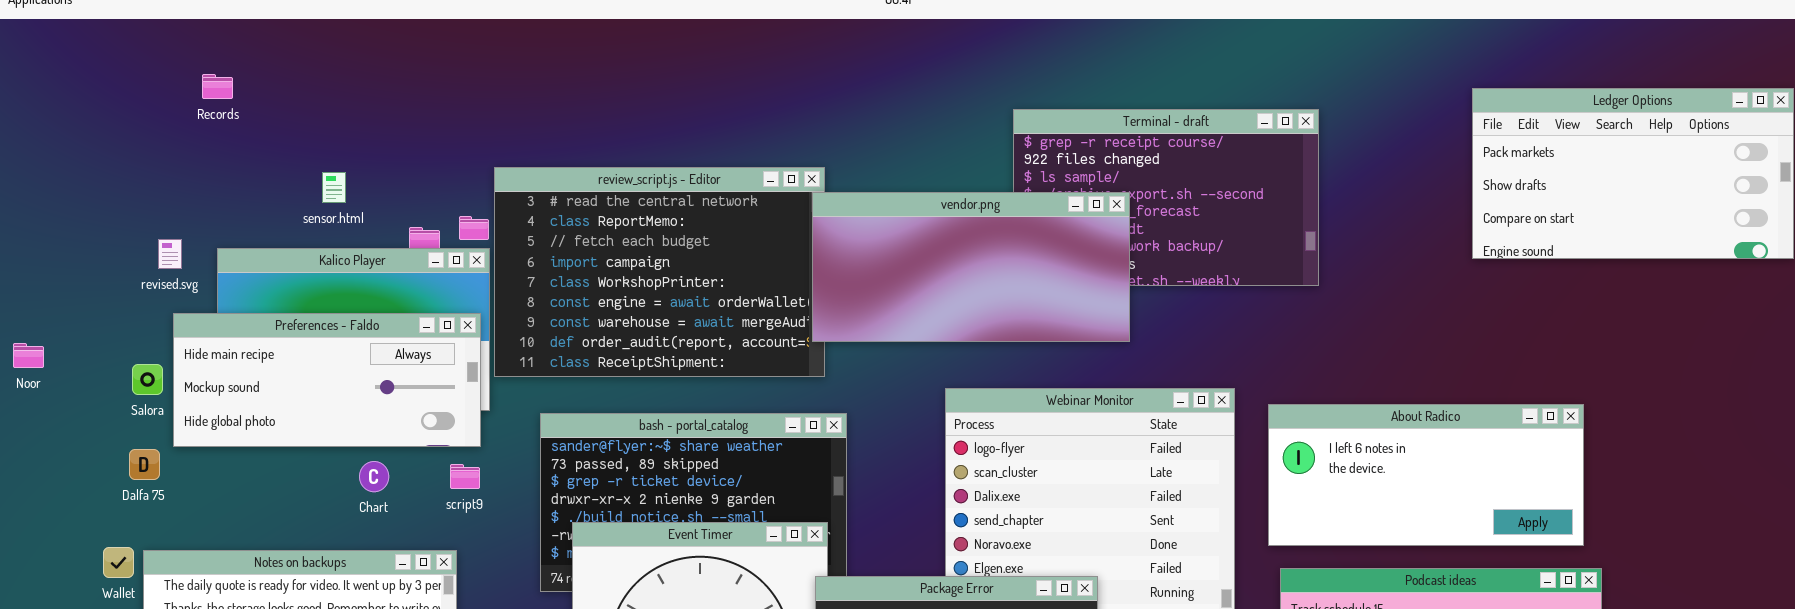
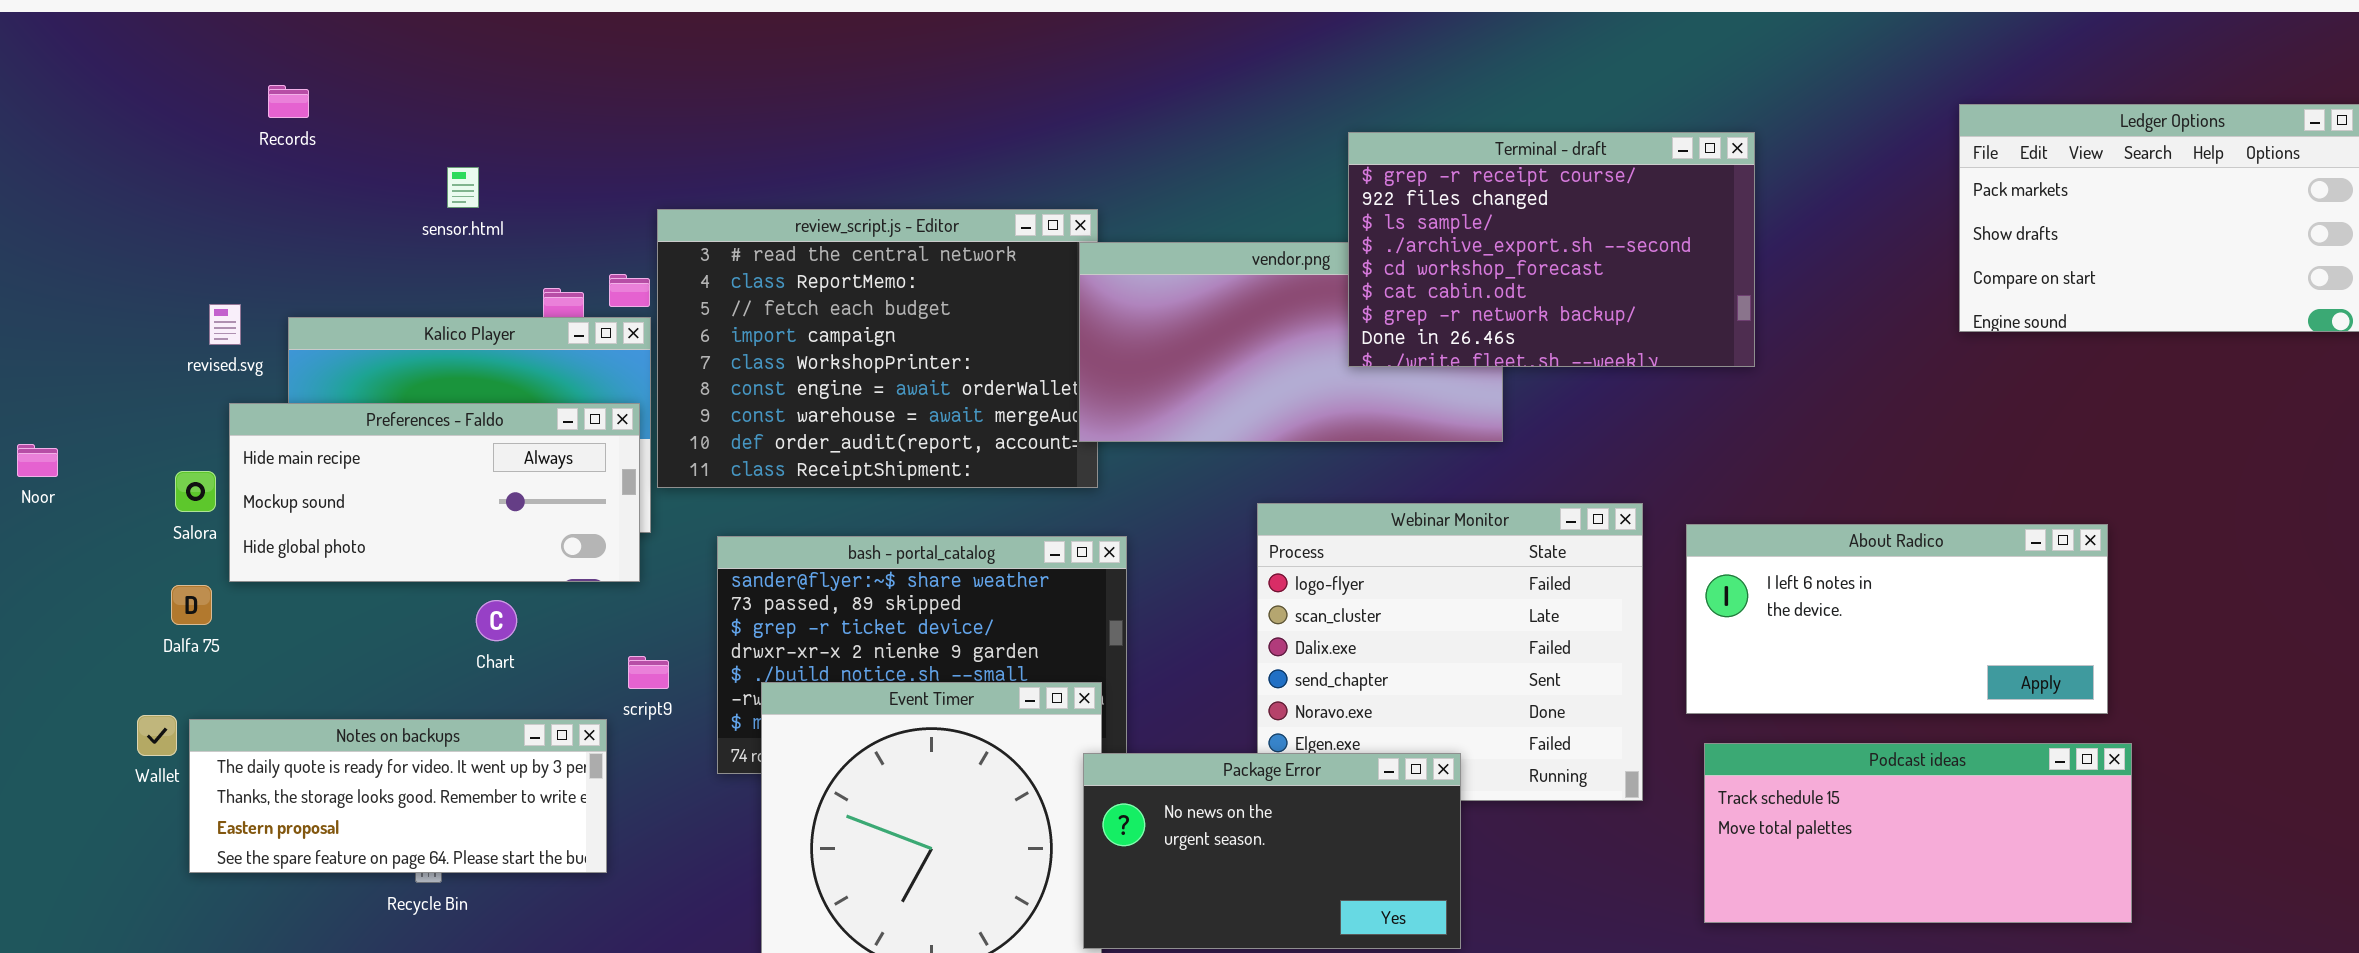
Terminal - draft: [1013,109,1319,286] -> [1348,132,1755,367], raised
sensor.html: [322,172,346,203] -> [447,167,479,208], moved
script9: [450,464,480,489] -> [628,656,669,689], moved

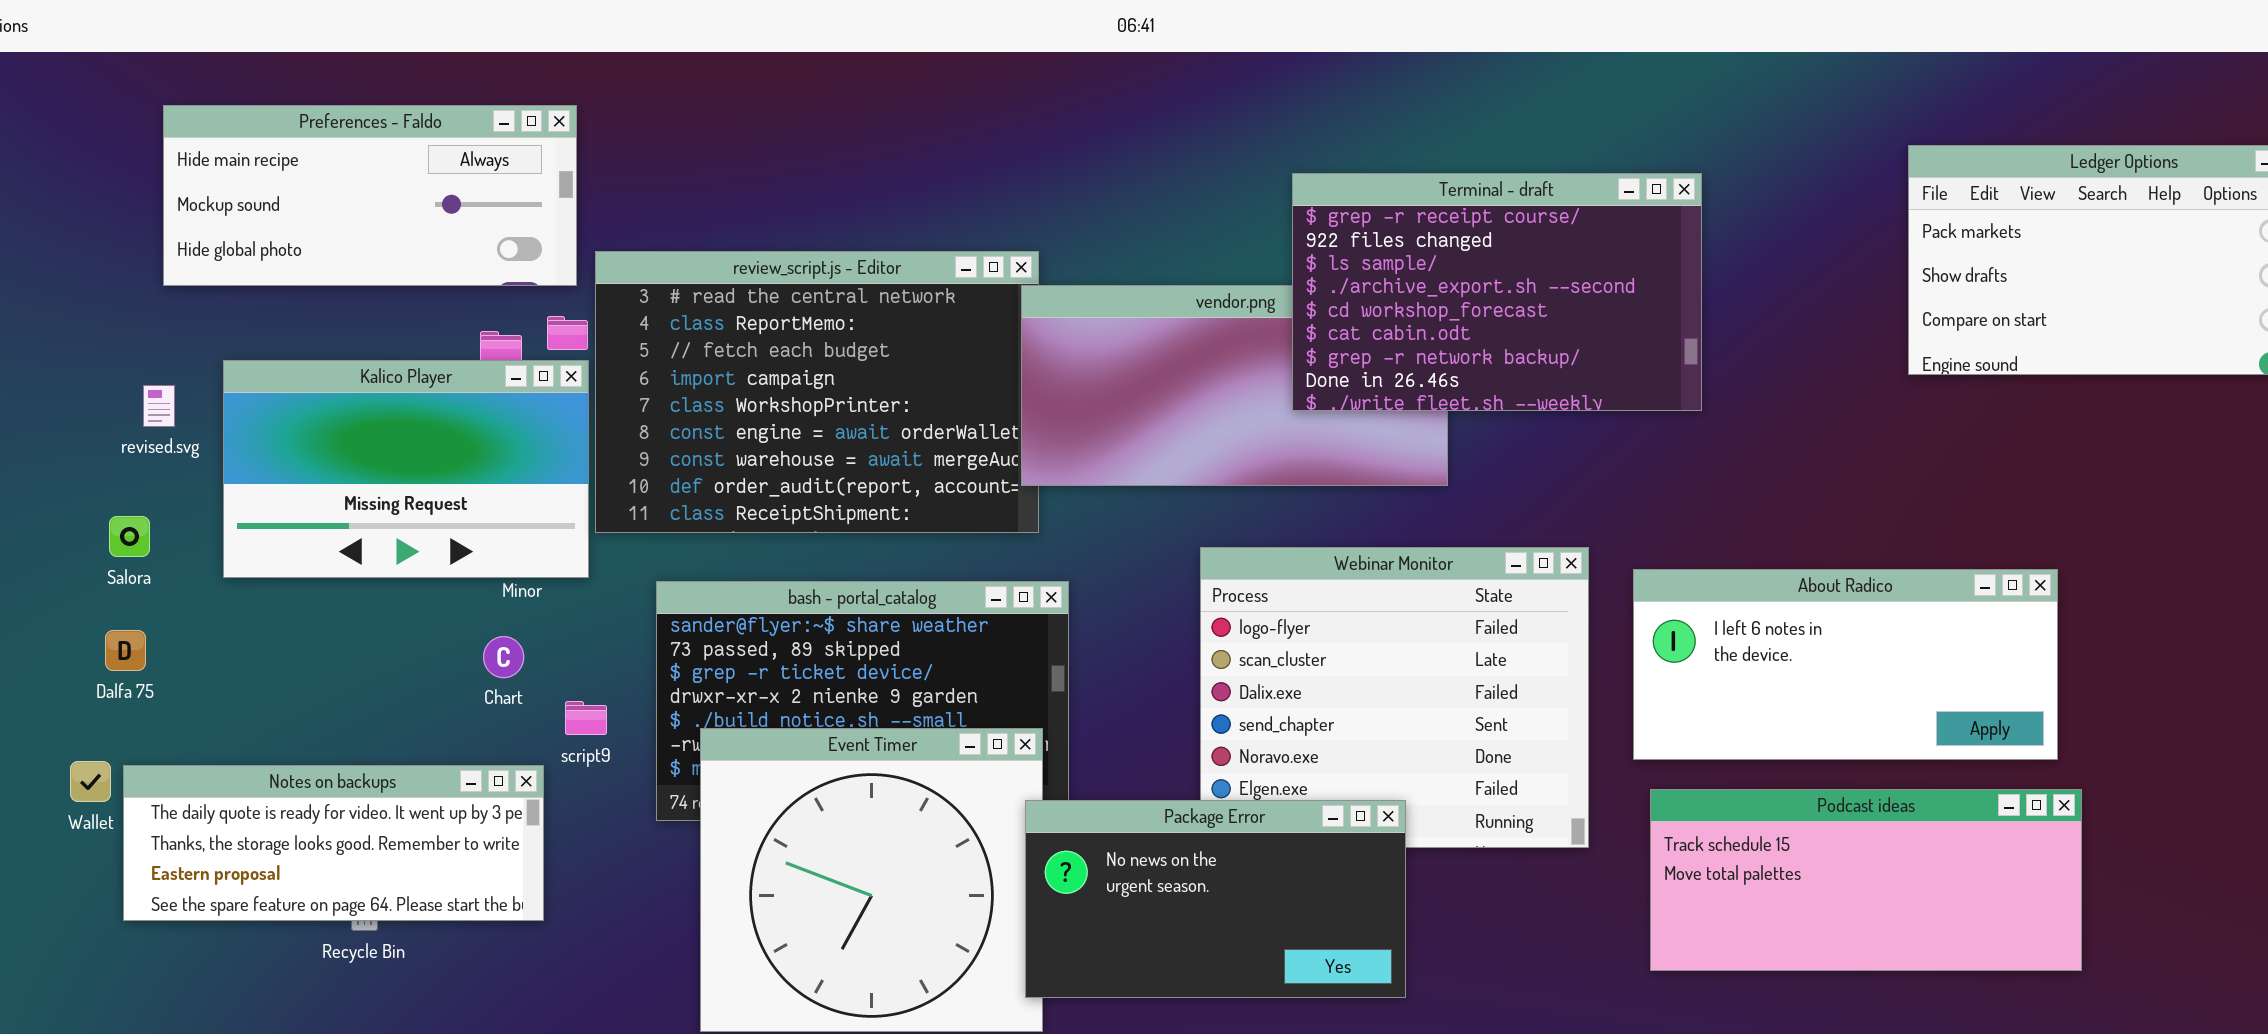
revised.svg: [209,304,241,345] -> [143,385,175,427], moved
Preferences - Faldo: [229,403,640,582] -> [163,105,577,286], moved
Chart: [476,600,517,641] -> [483,636,524,678], moved

